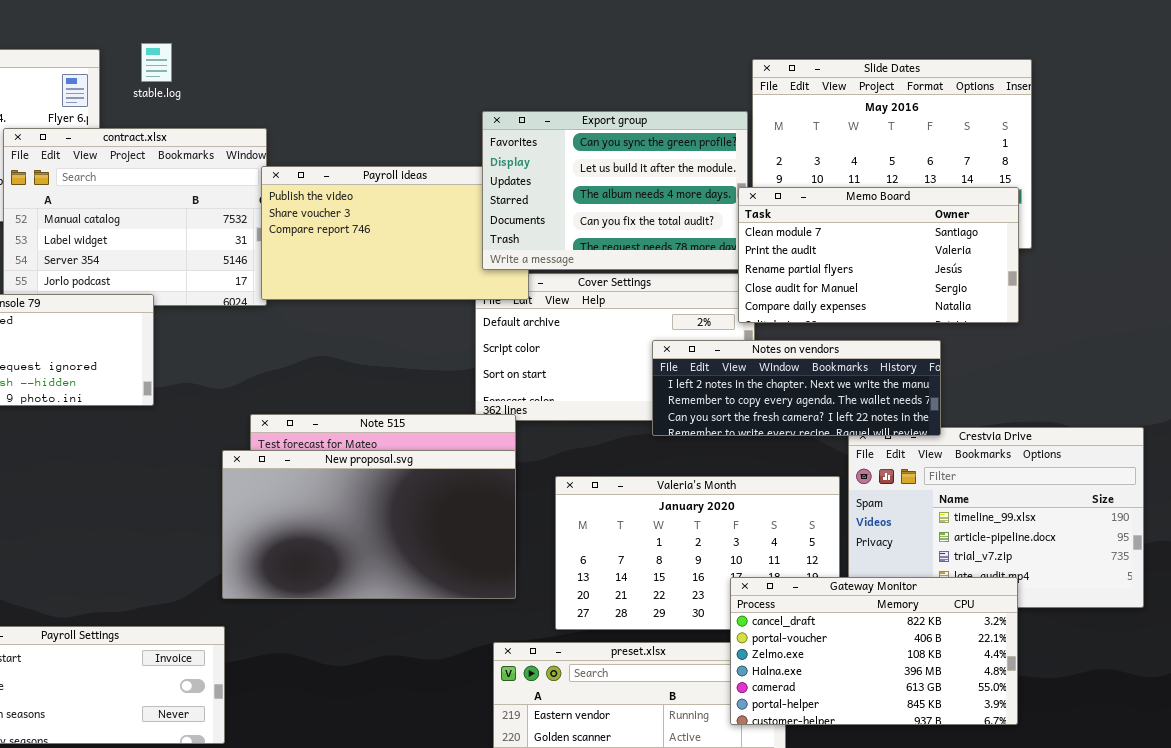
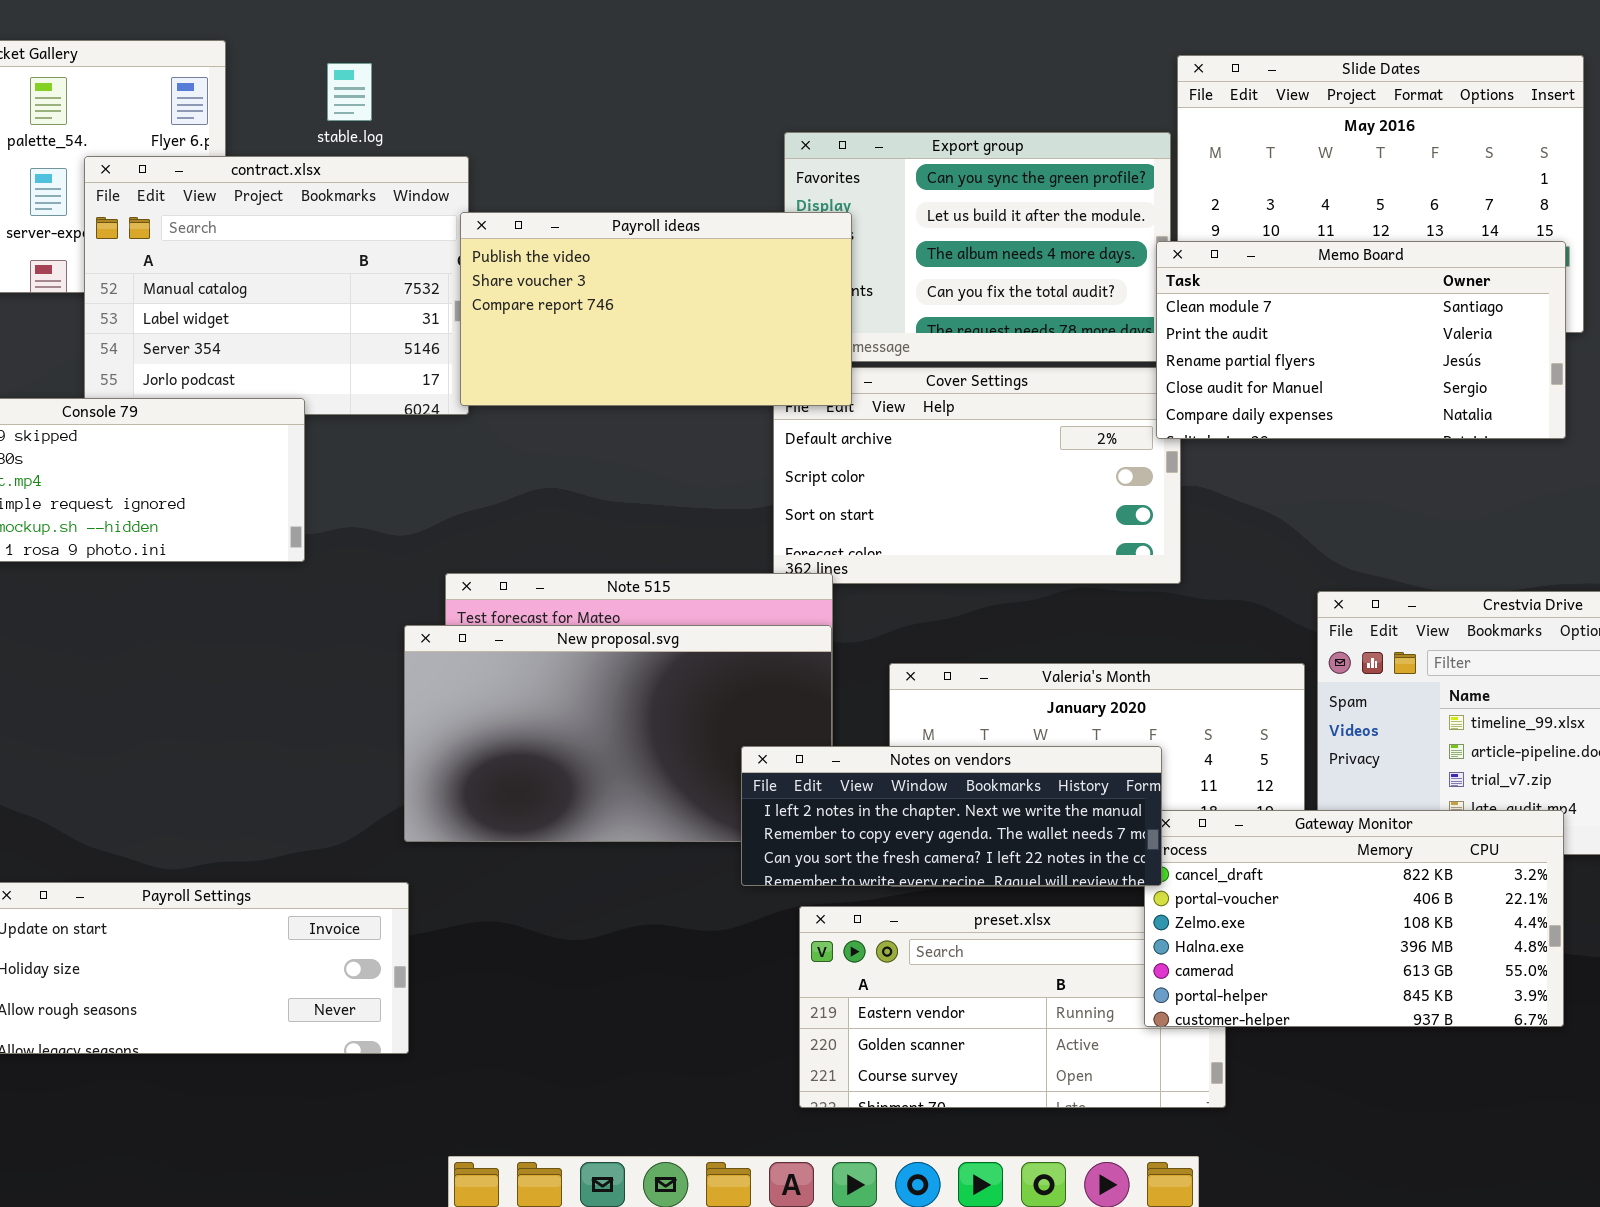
stable.log: [141,43,172,82] -> [327,63,372,121], moved
Payroll ideas: [261,166,529,300] -> [460,212,852,406], raised
Notes on vendors: [652,340,941,436] -> [741,746,1162,886], moved

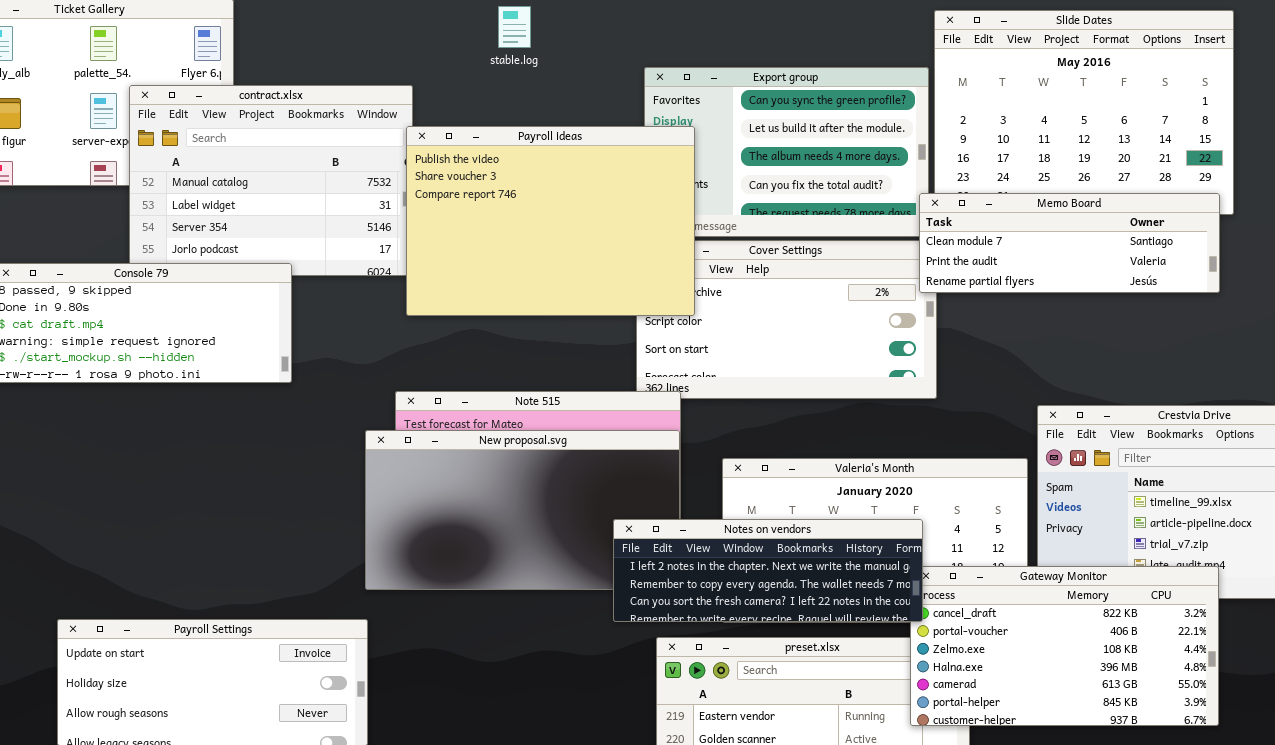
stable.log: [327,63,372,121] -> [498,6,531,48], moved
Payroll ideas: [460,212,852,406] -> [406,126,695,316], resized
Memo Board: [1156,241,1566,439] -> [919,193,1220,293], resized

